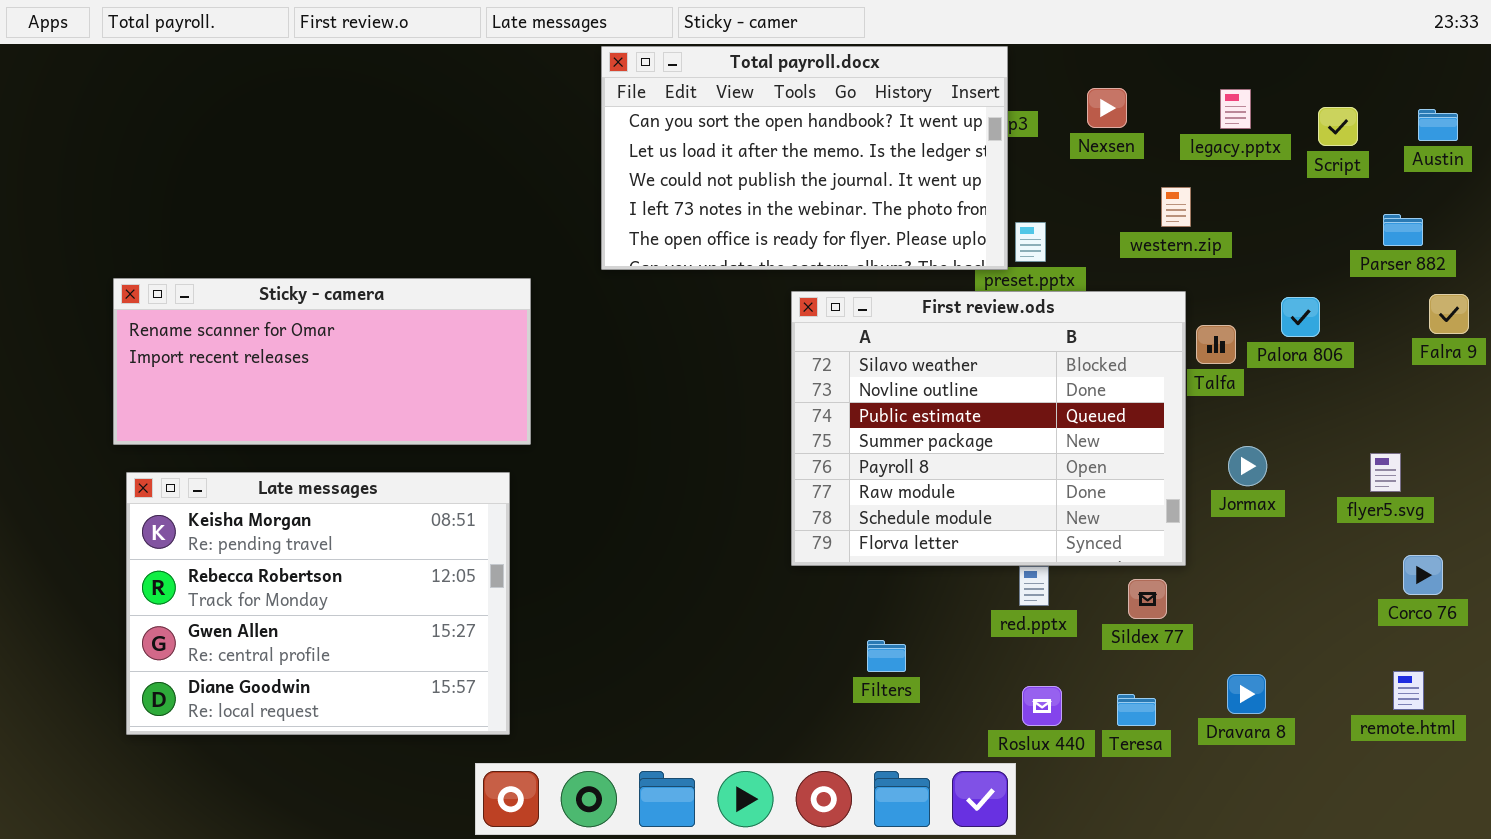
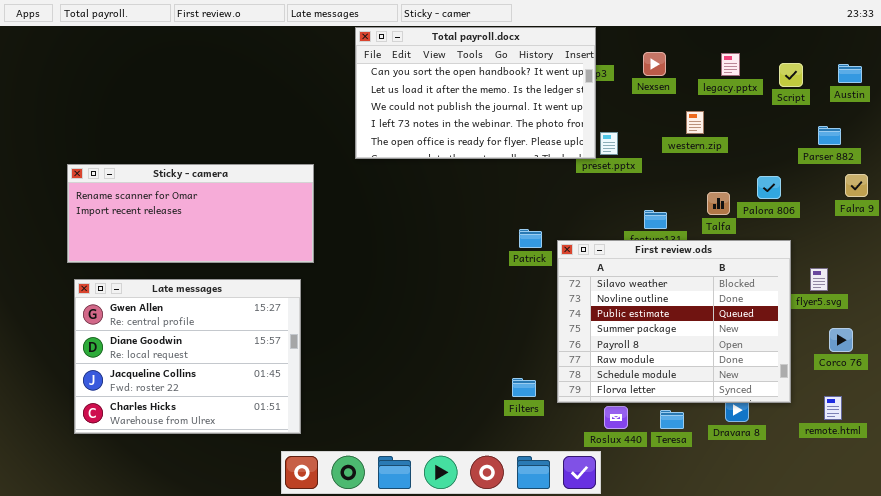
First review.ods: [791,291,1186,566] -> [557,240,791,403], moved
Late messages: [126,472,510,735] -> [74,279,301,434], scrolled down 2 rows

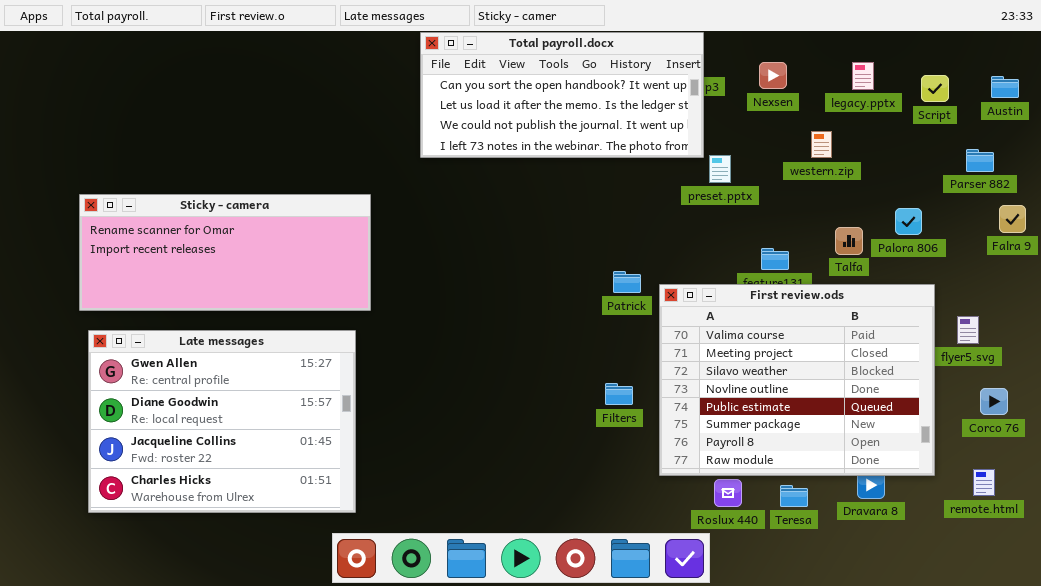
Total payroll.docx: [355,27,596,159] -> [420,32,704,158], resized
First review.ods: [557,240,791,403] -> [659,284,935,476], scrolled up 2 rows
Filters: [512,378,536,397] -> [605,383,633,405], moved

